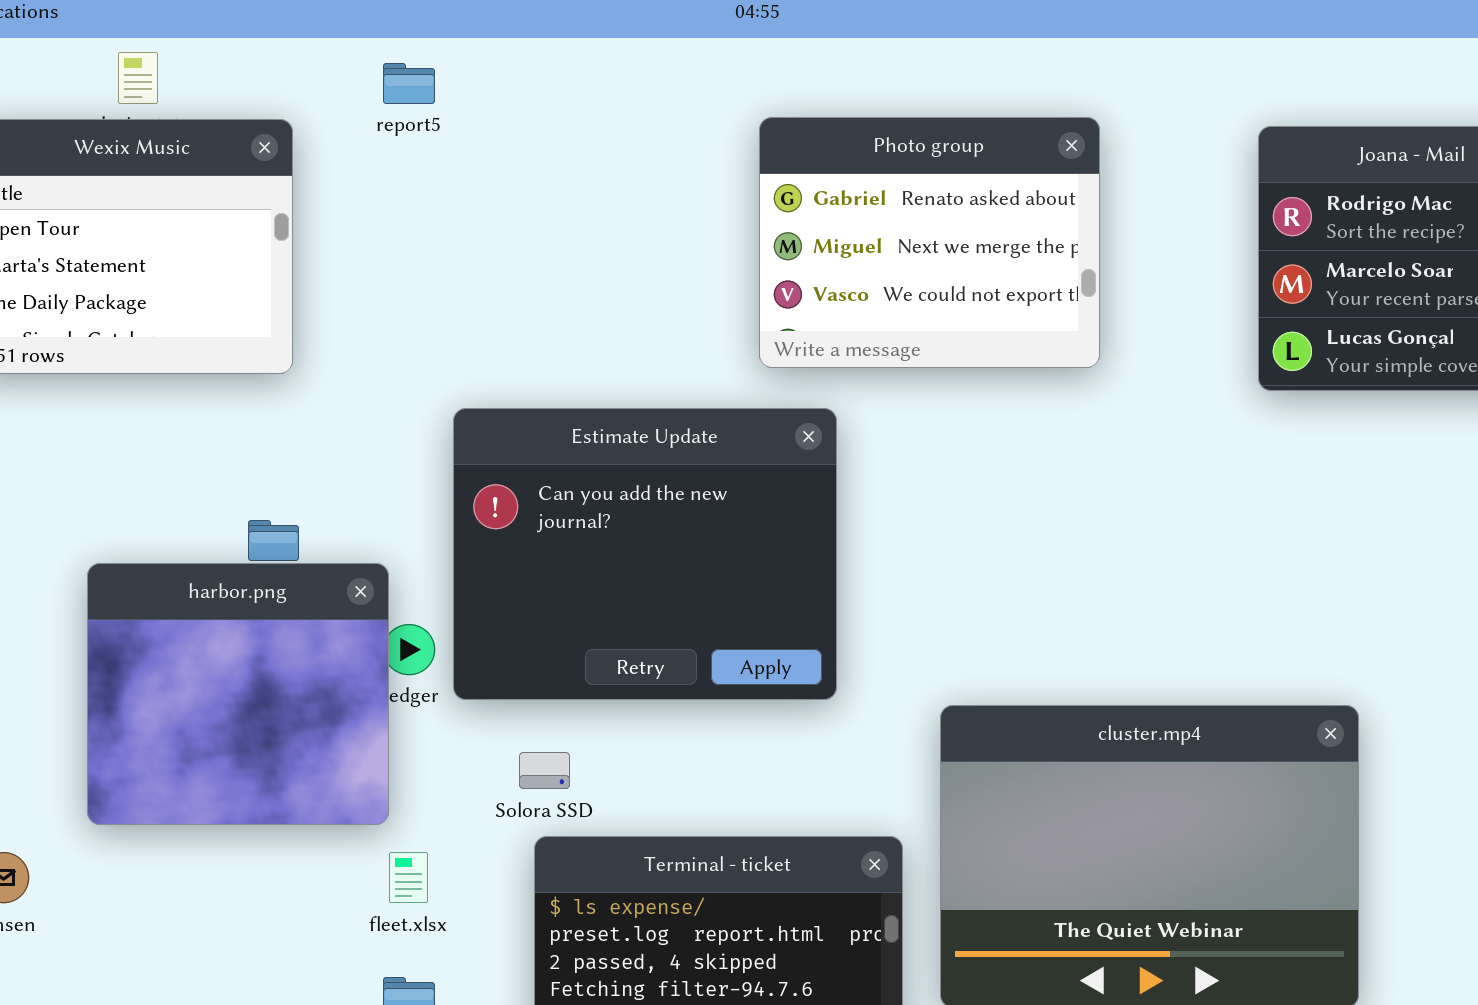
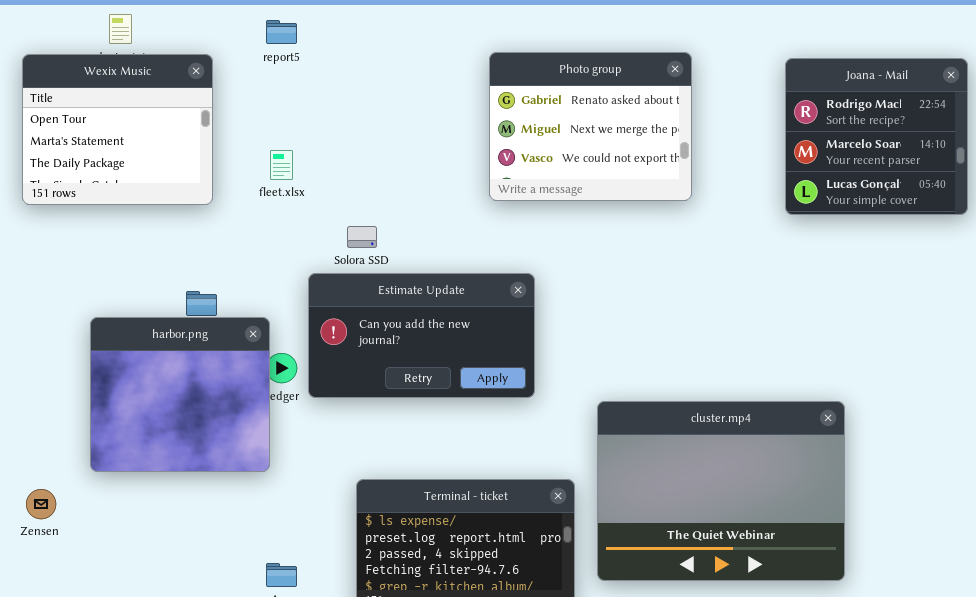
Estimate Update: [453,408,837,700] -> [308,273,535,398], resized
Solora SSD: [519,752,570,789] -> [347,226,377,248], moved
fleet.xlsx: [389,852,428,903] -> [270,150,293,180], moved

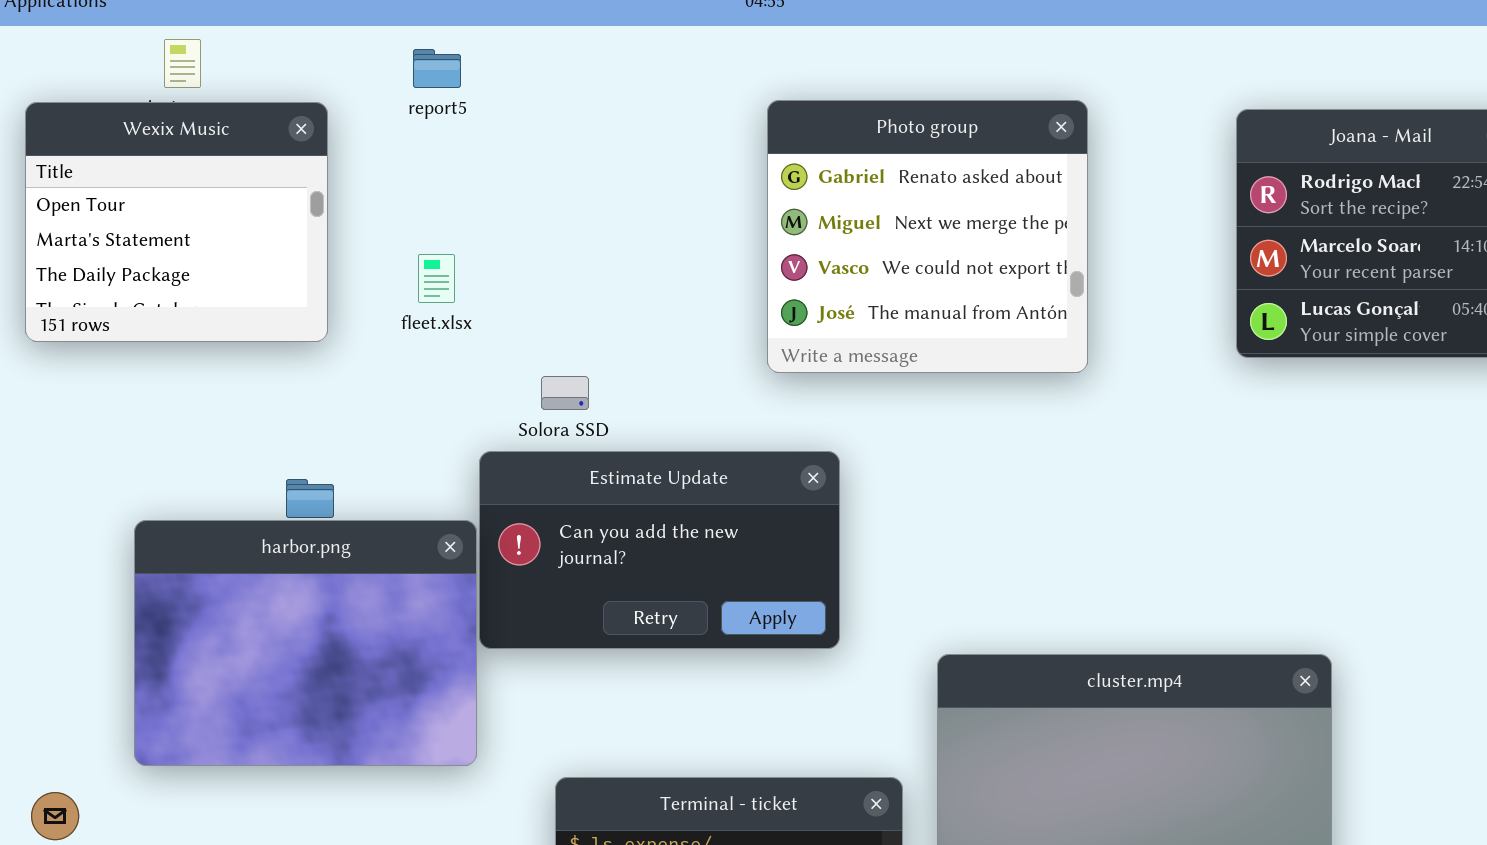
Photo group: [489,52,692,201] -> [767,100,1088,373], resized
harbor.png: [90,317,270,472] -> [134,520,477,766], resized

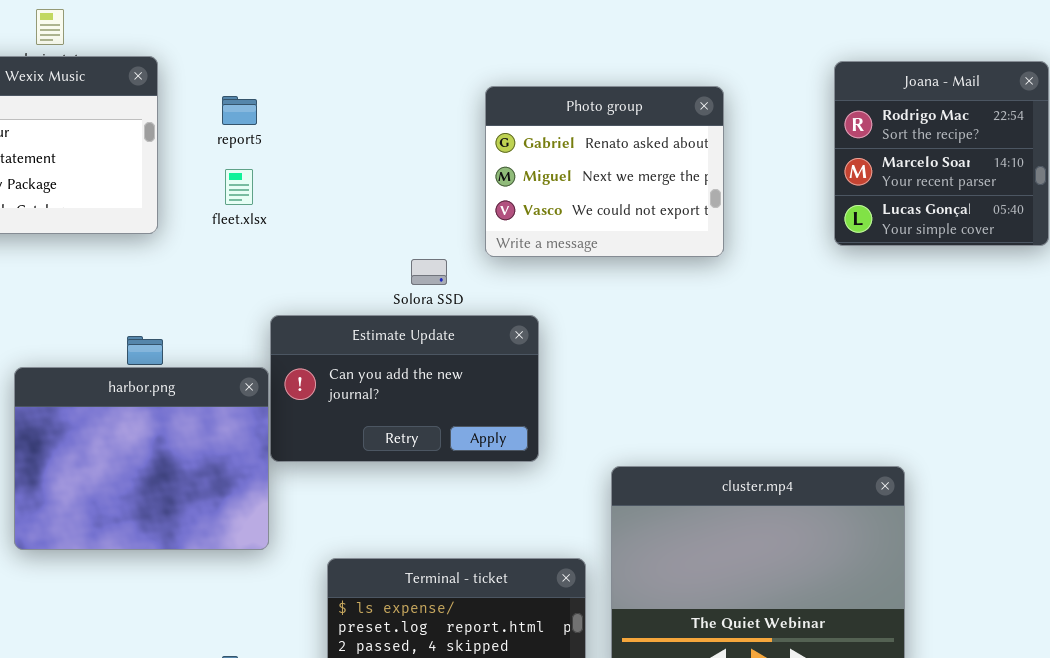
report5: [413,49,461,88] -> [222,96,257,125], moved
Photo group: [767,100,1088,373] -> [485,86,724,257], resized
Solora SSD: [541,376,589,410] -> [411,259,447,285], moved

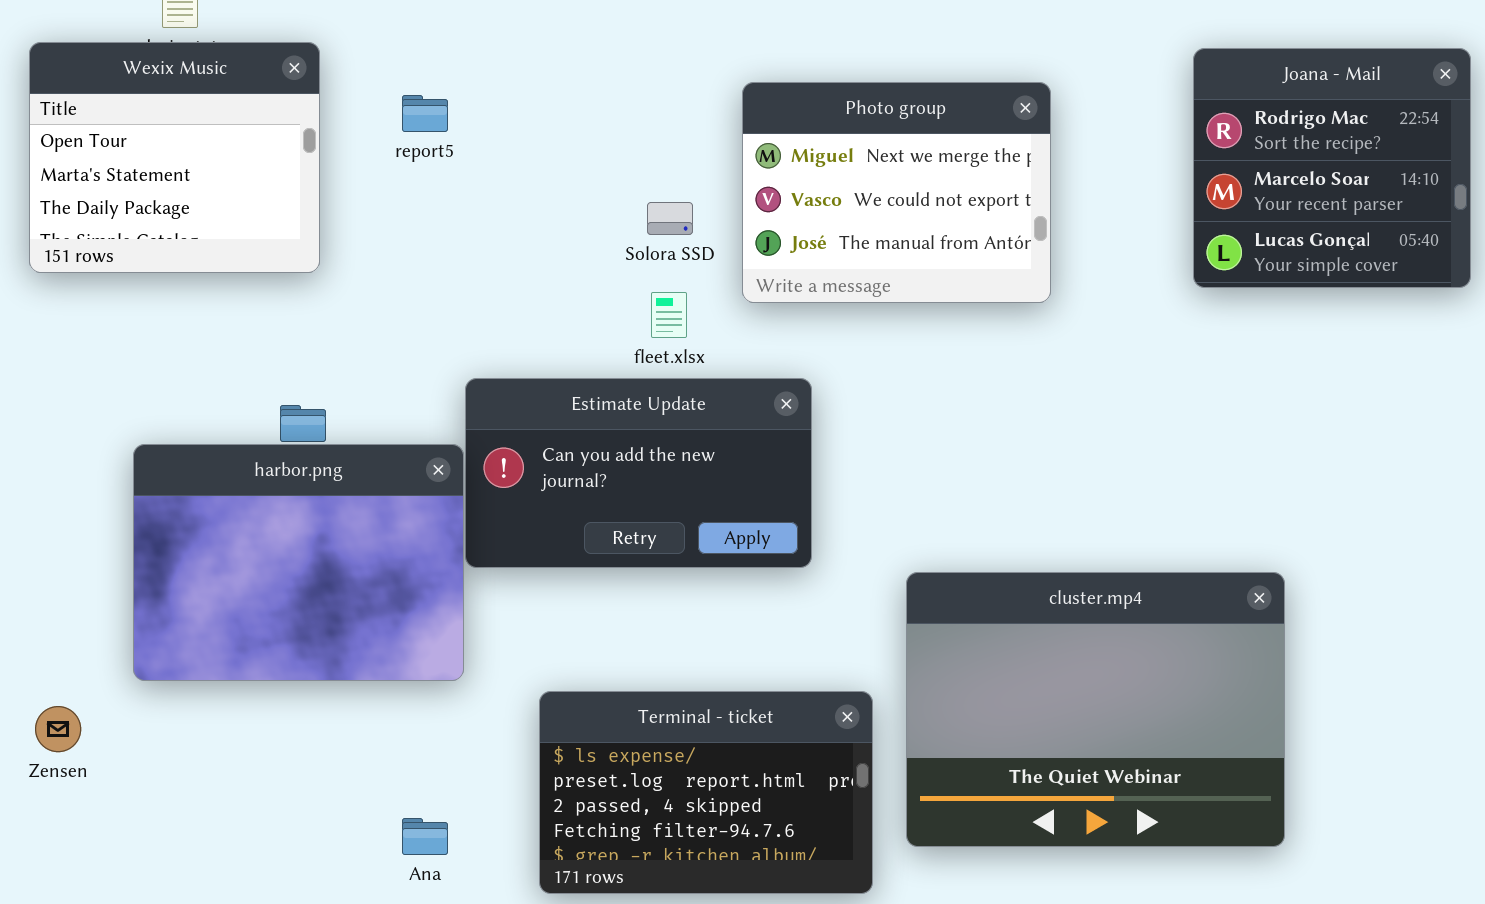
Photo group: [485,86,724,257] -> [742,82,1051,303], scrolled down 1 row
fleet.xlsx: [225,169,253,205] -> [651,292,687,338], moved
Solora SSD: [411,259,447,285] -> [647,202,693,235], moved

